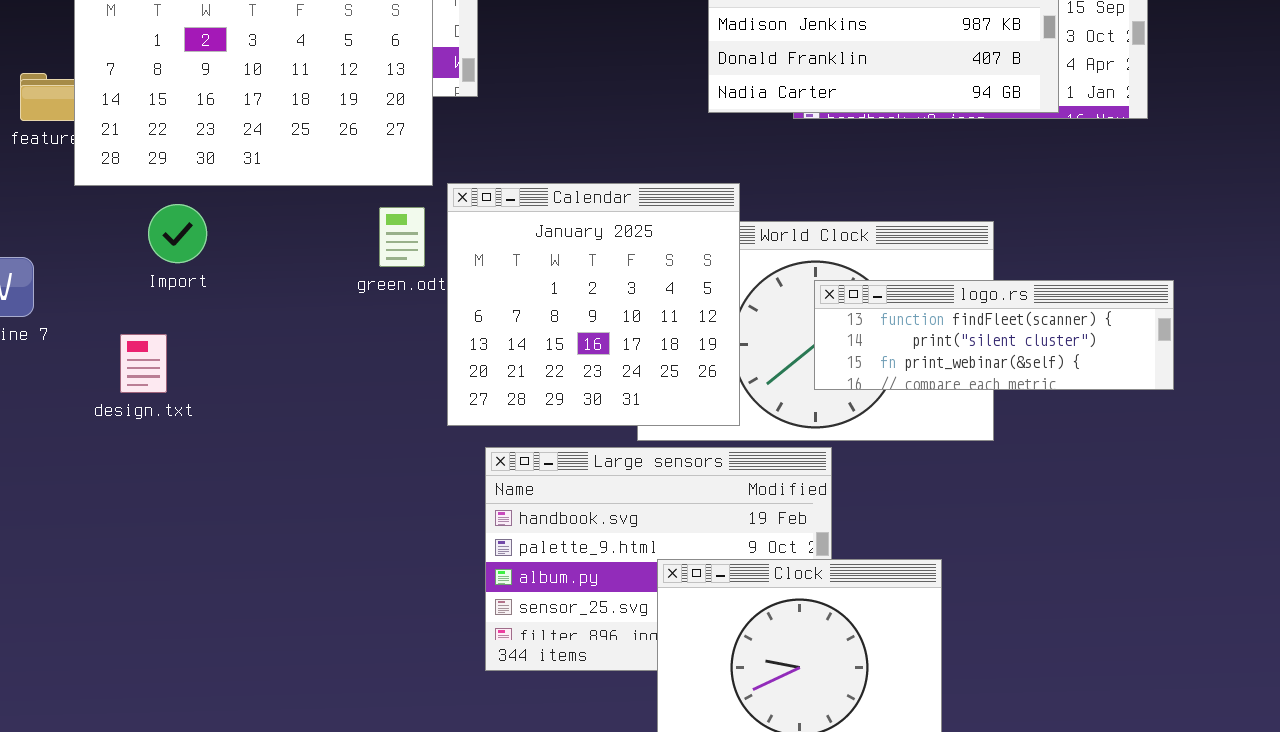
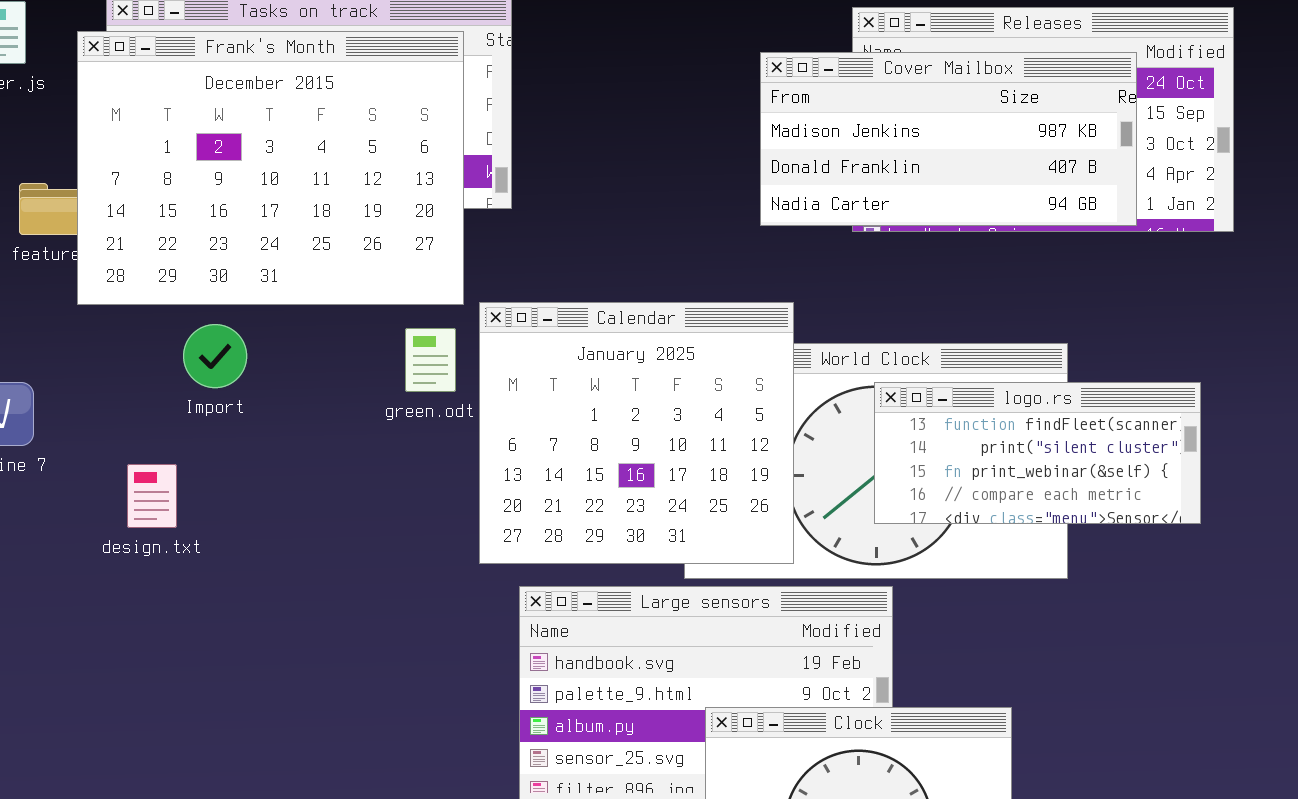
Import: [148,204,207,263] -> [183,324,247,388], moved
logo.rs: [814,280,1174,390] -> [874,382,1201,524], resized

